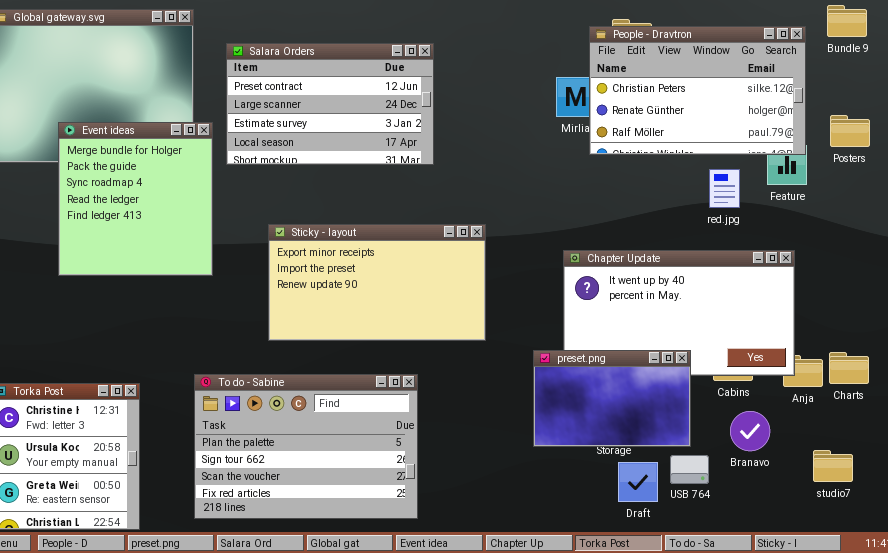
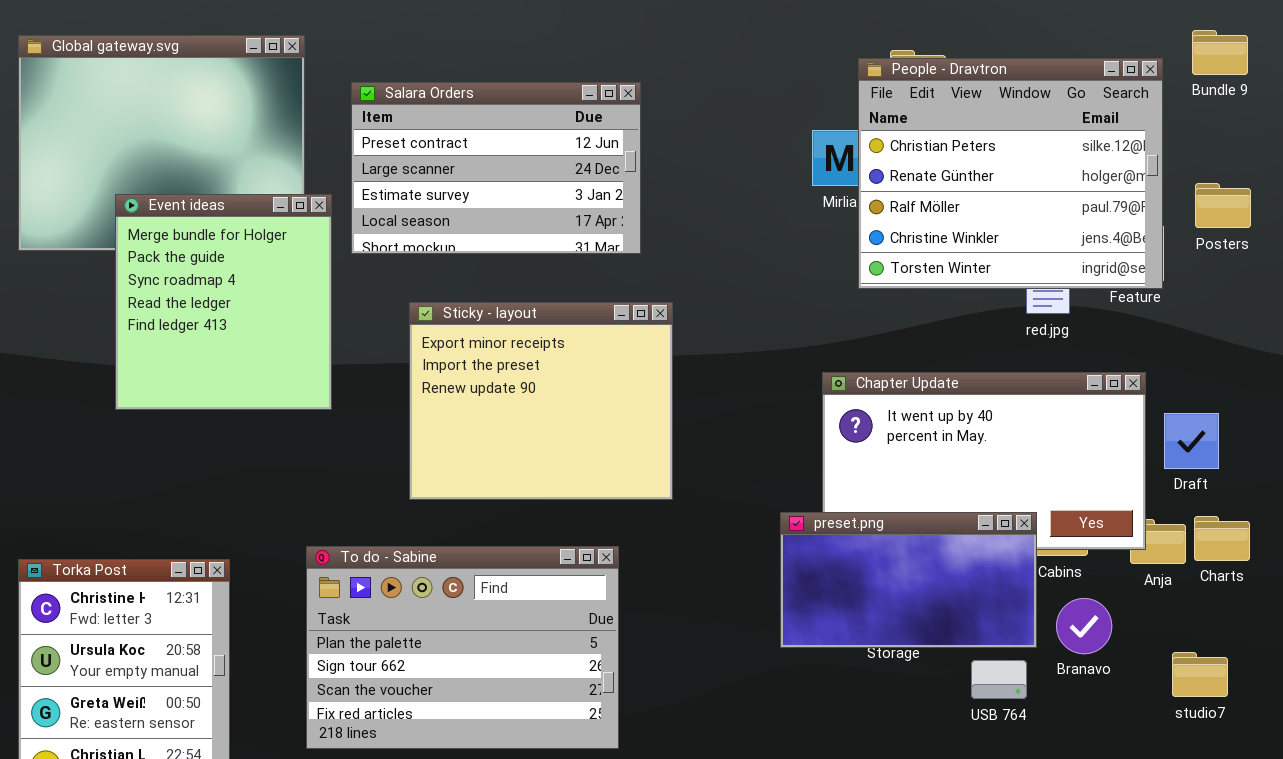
People - Dravtron: [589,26,806,155] -> [858,58,1163,289], resized
Sticky - layout: [268,224,486,341] -> [409,302,673,500], resized
preset.png: [533,350,691,447] -> [780,512,1037,648], resized
Draft: [618,462,658,502] -> [1164,413,1219,469], moved

